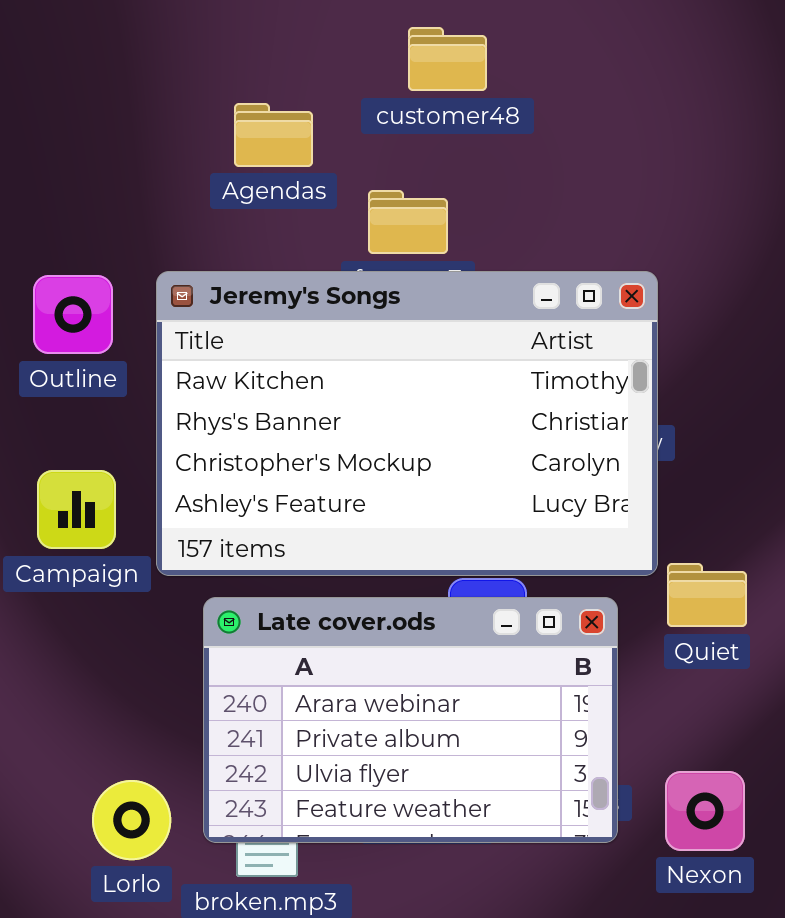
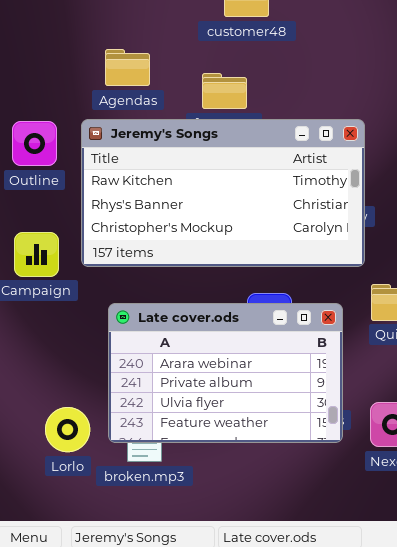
Agendas: [234,103,313,167] -> [105,49,150,86], moved
Jeremy's Songs: [156,271,658,576] -> [81,119,365,267], resized

